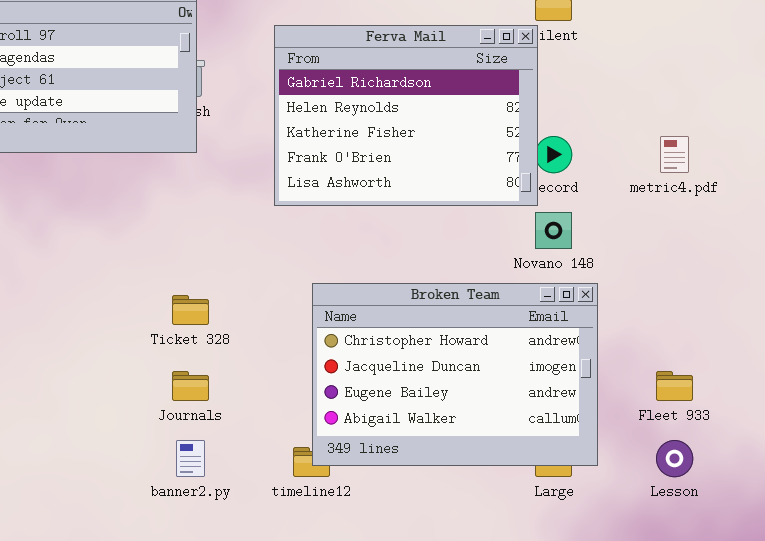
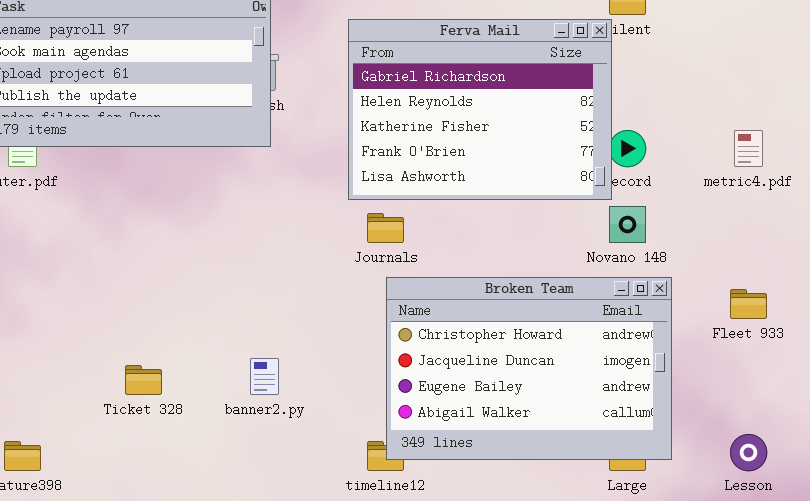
Ticket 328: [172,295,209,325] -> [125,365,162,395], moved
Journals: [172,371,209,401] -> [367,213,404,243], moved
Fleet 933: [656,371,693,401] -> [730,289,767,319], moved
banner2.py: [176,440,205,477] -> [250,358,279,395], moved

